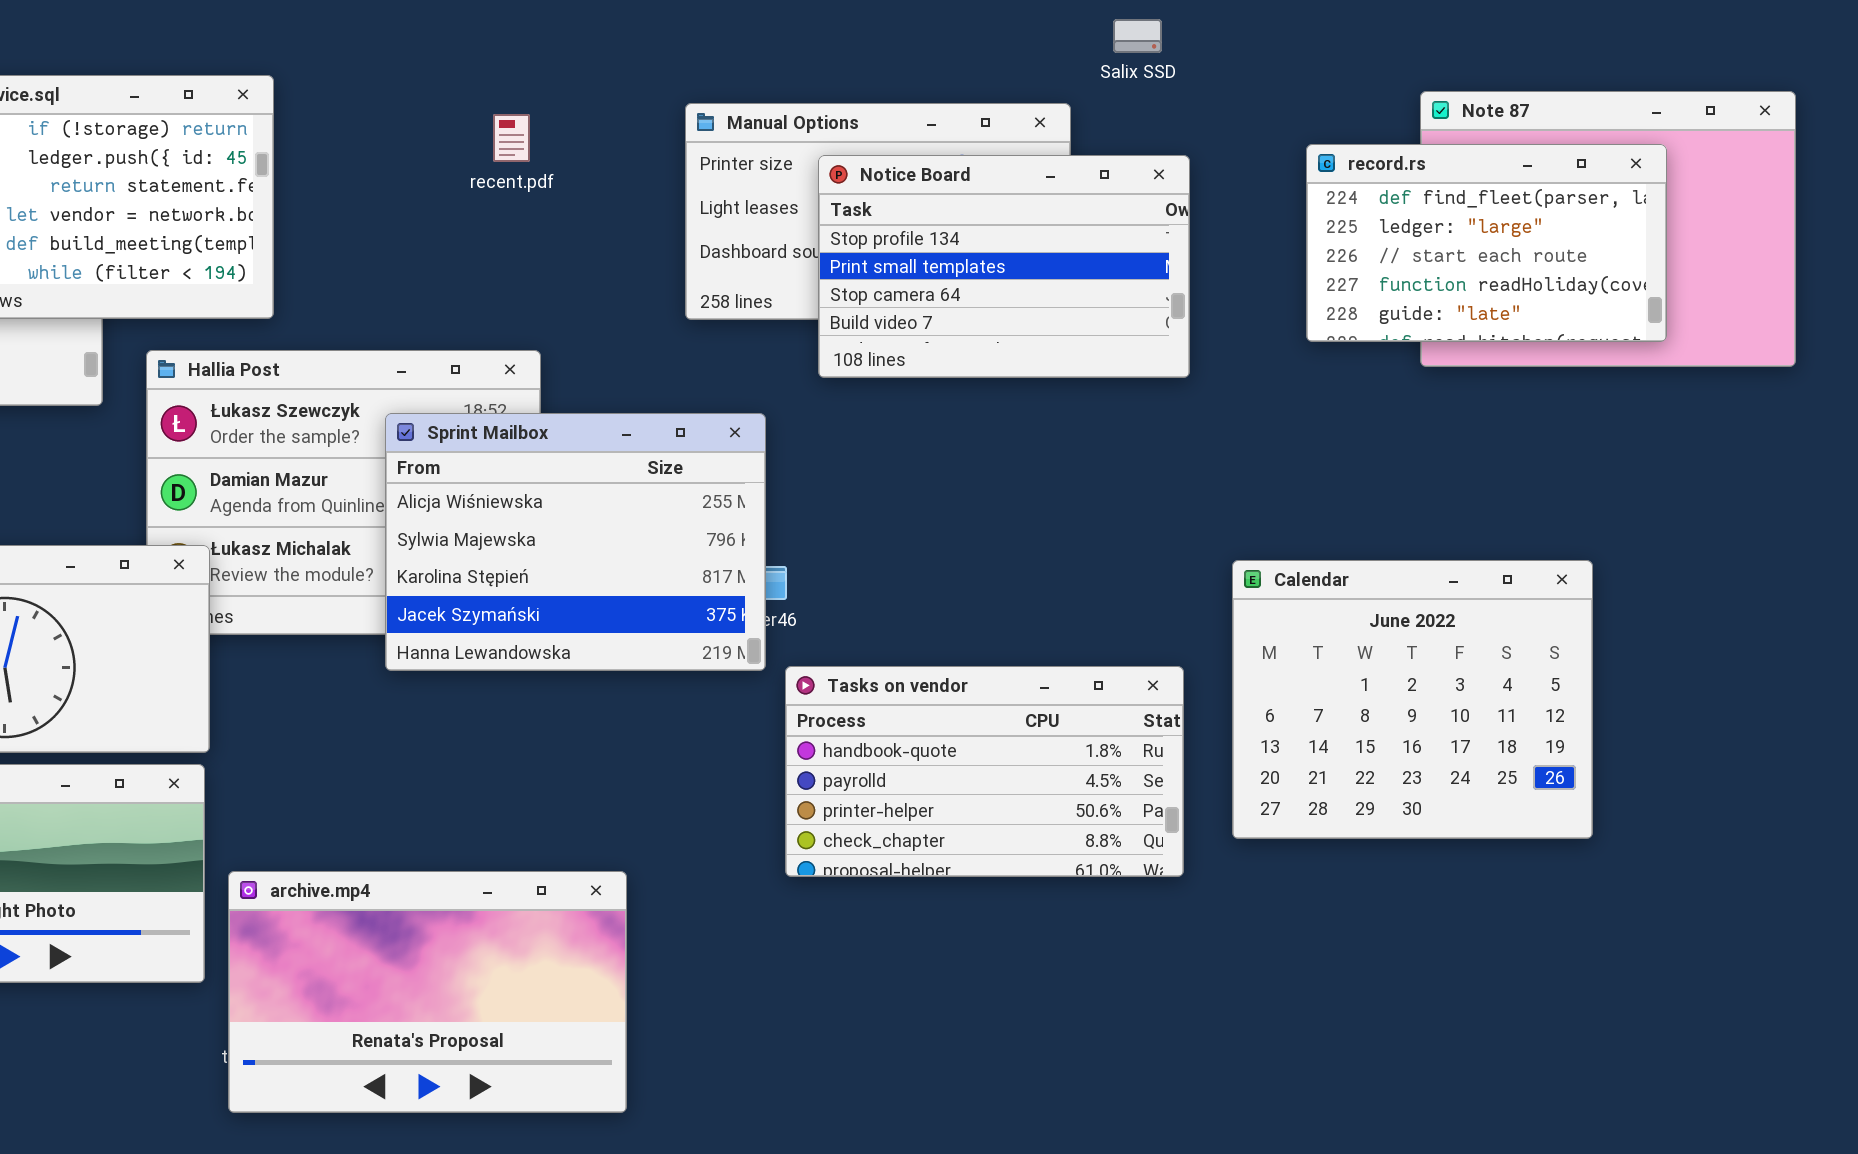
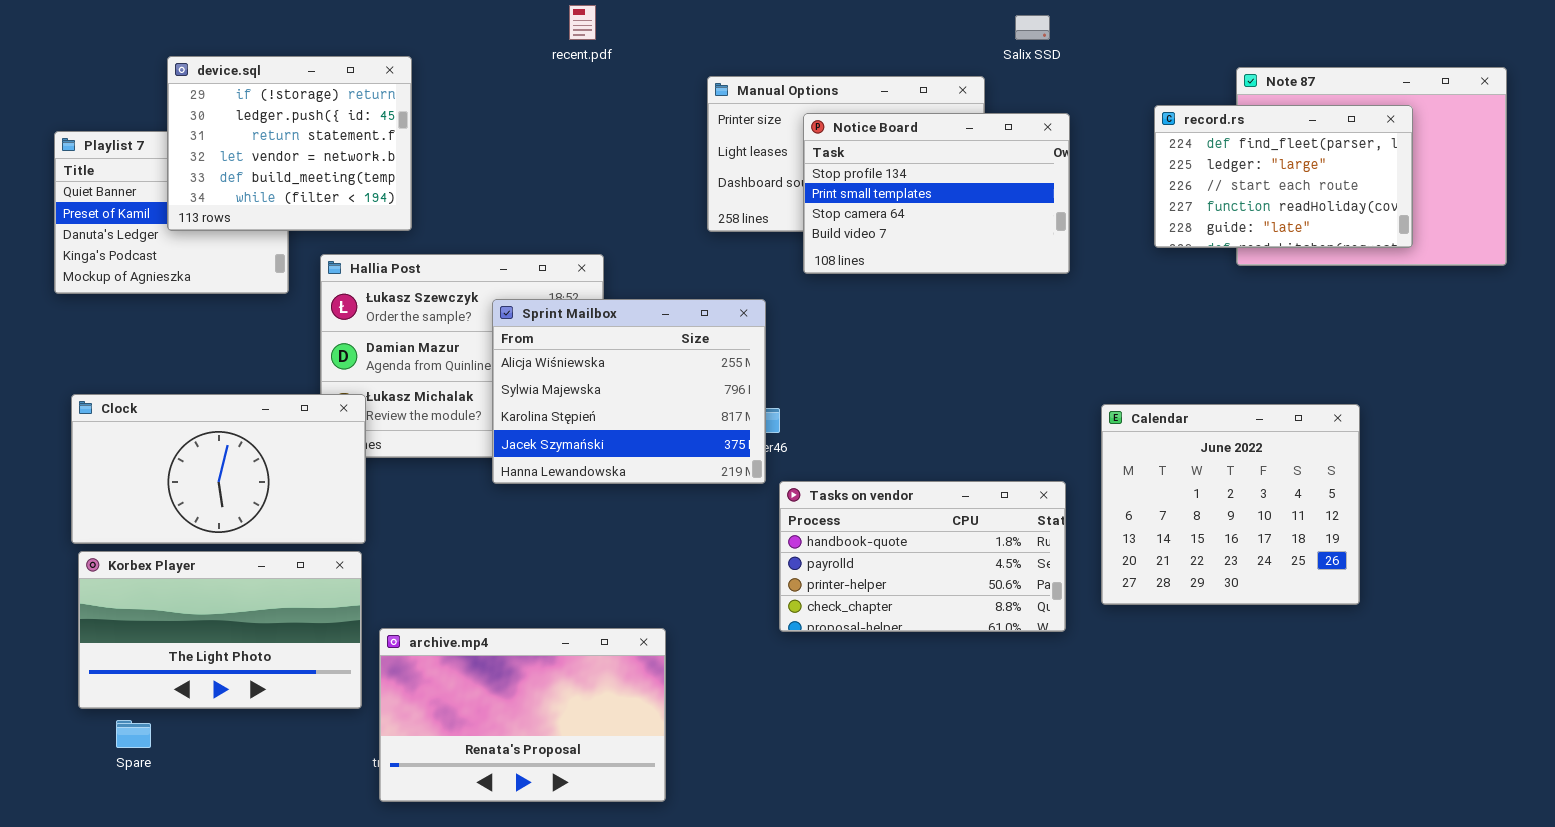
recent.pdf: [493,114,530,162] -> [569,5,596,40], moved

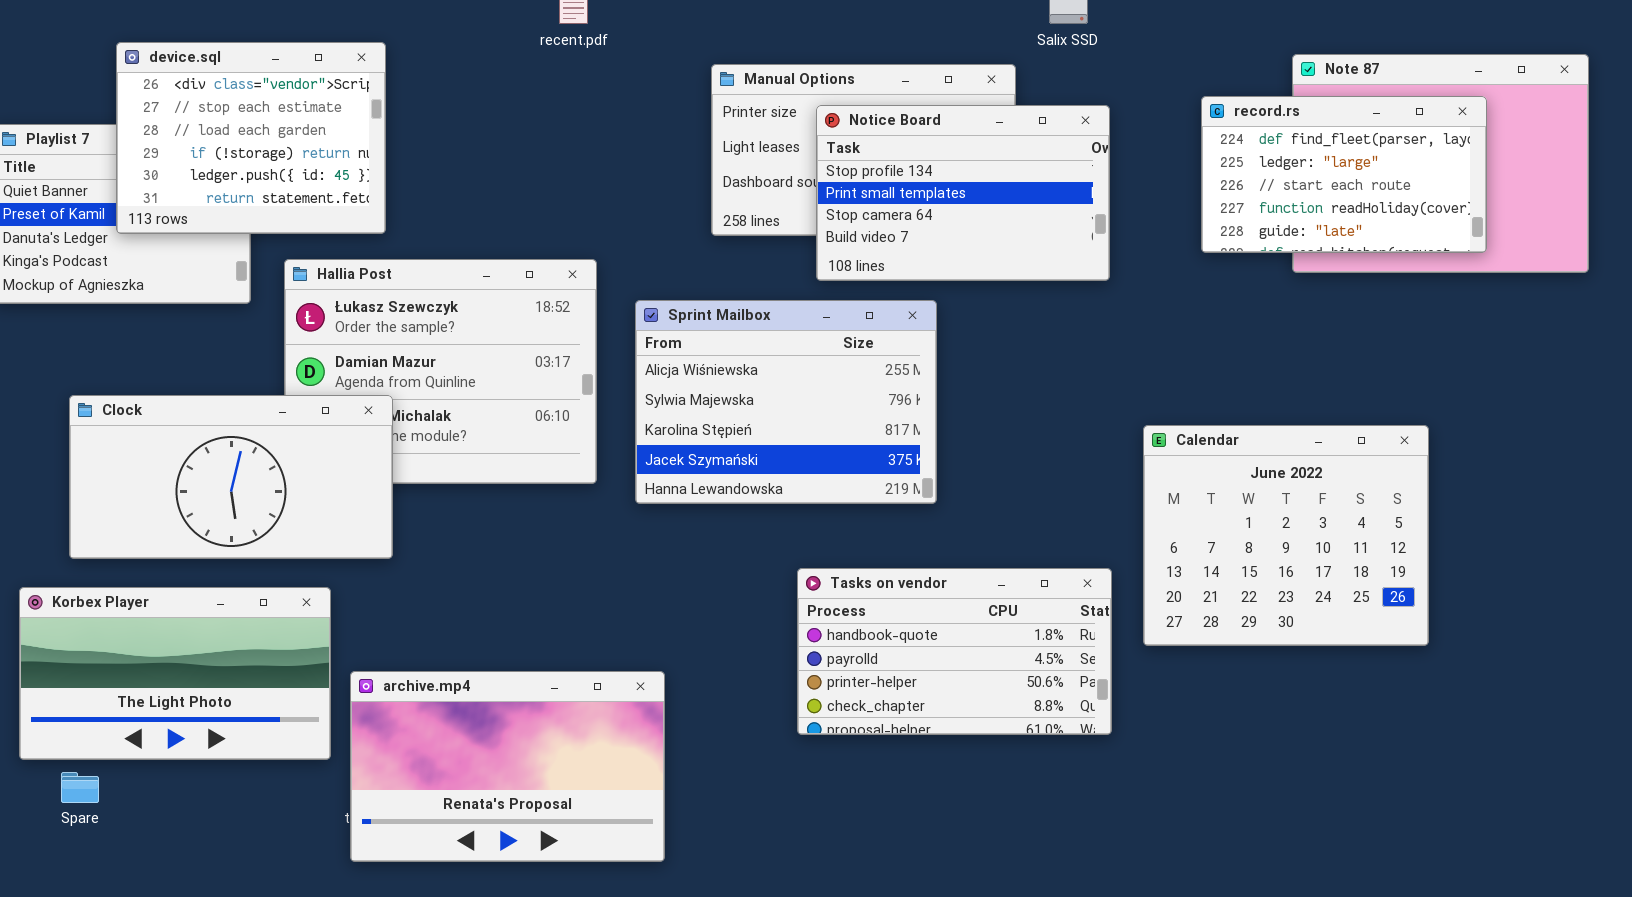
device.sql: [167,56,412,231] -> [116,42,386,234], scrolled up 3 rows
Sprint Mailbox: [492,299,766,484] -> [635,300,937,504], moved
Clock: [71,394,366,544] -> [69,395,393,559], moved
Tasks on vendor: [779,481,1066,632] -> [797,568,1112,735], moved

